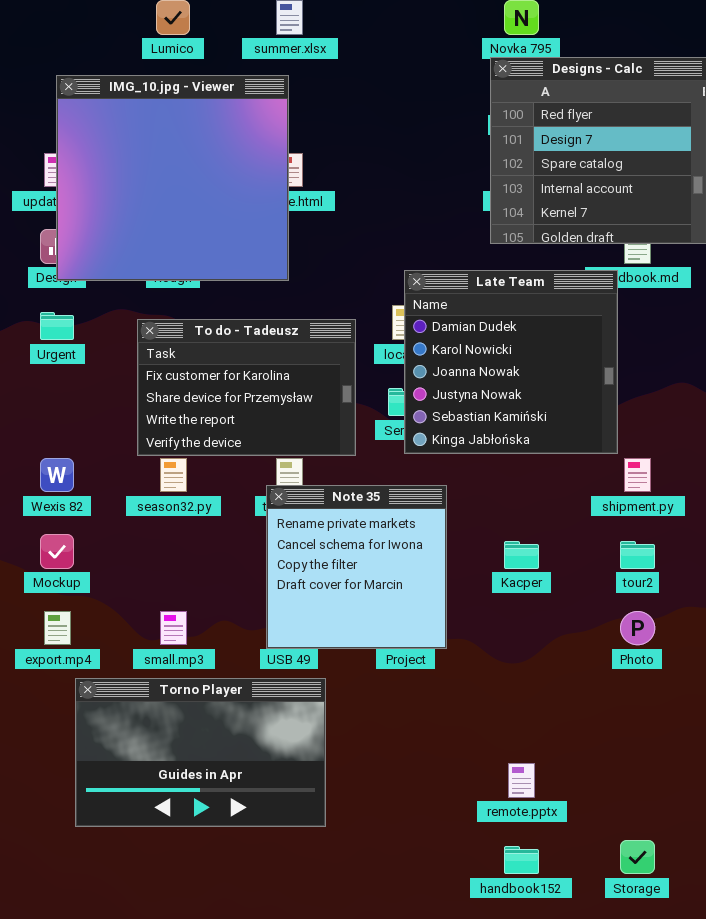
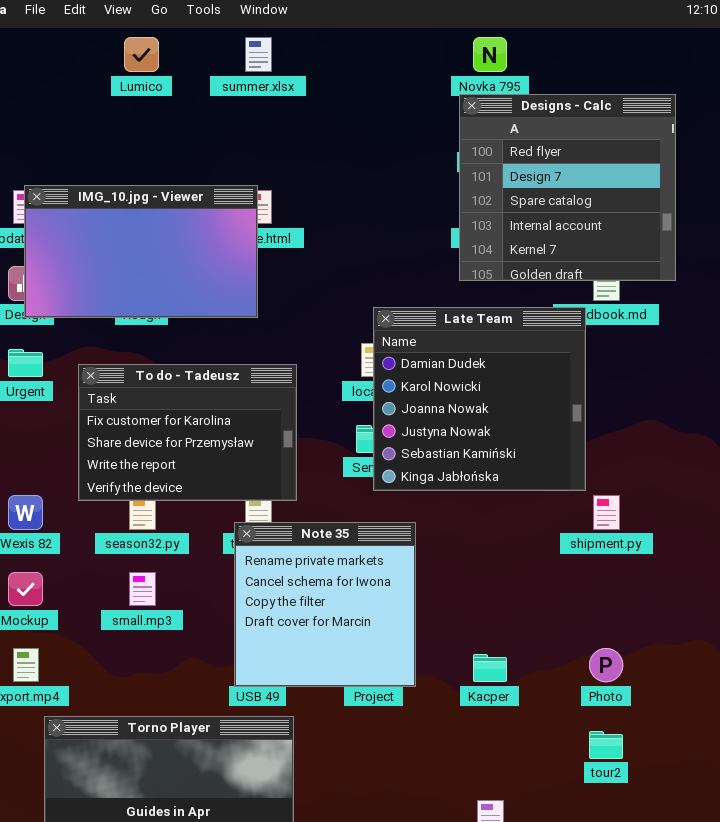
IMG_10.jpg - Viewer: [56,75,289,281] -> [24,185,258,318], resized
To do - Tadeusz: [137,319,356,456] -> [78,364,297,501], moved
Kacper: [504,541,539,569] -> [473,654,507,682], moved
tour2: [620,541,655,569] -> [589,731,623,759], moved
small.mp3: [160,611,187,645] -> [129,572,156,606], moved

